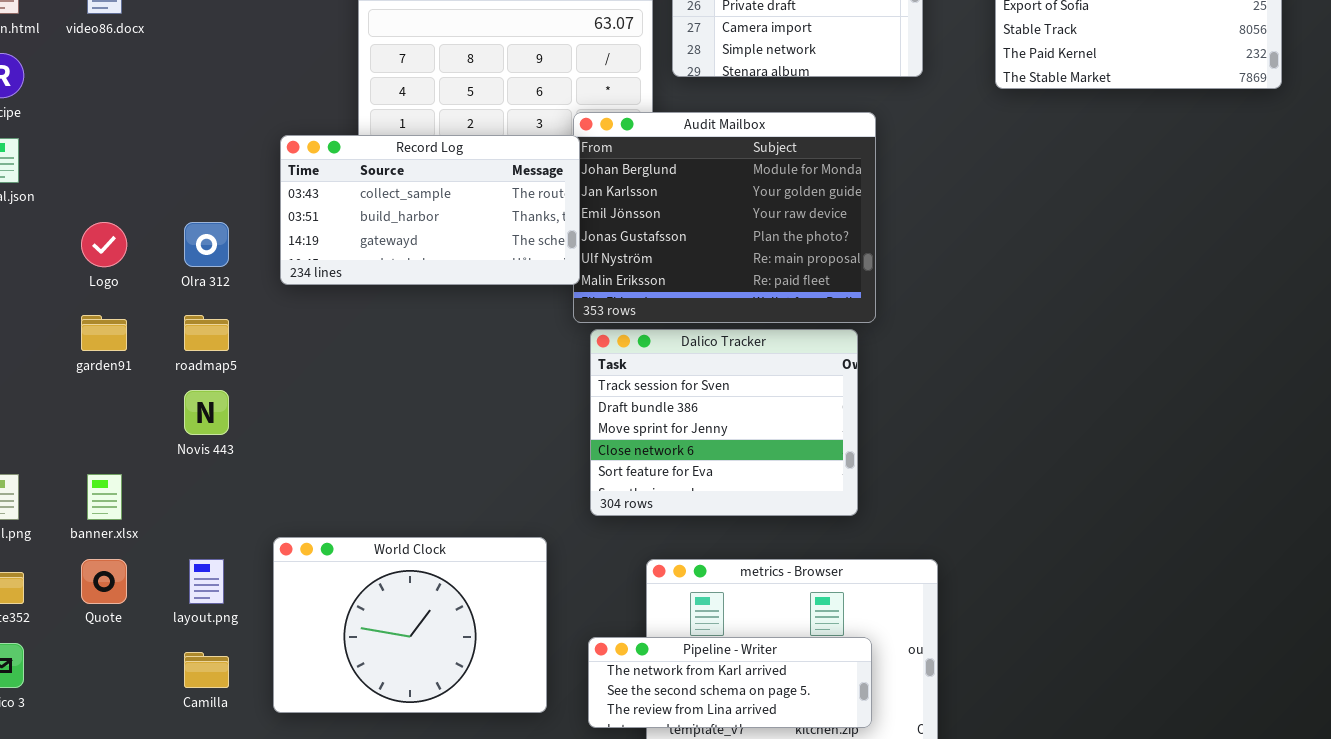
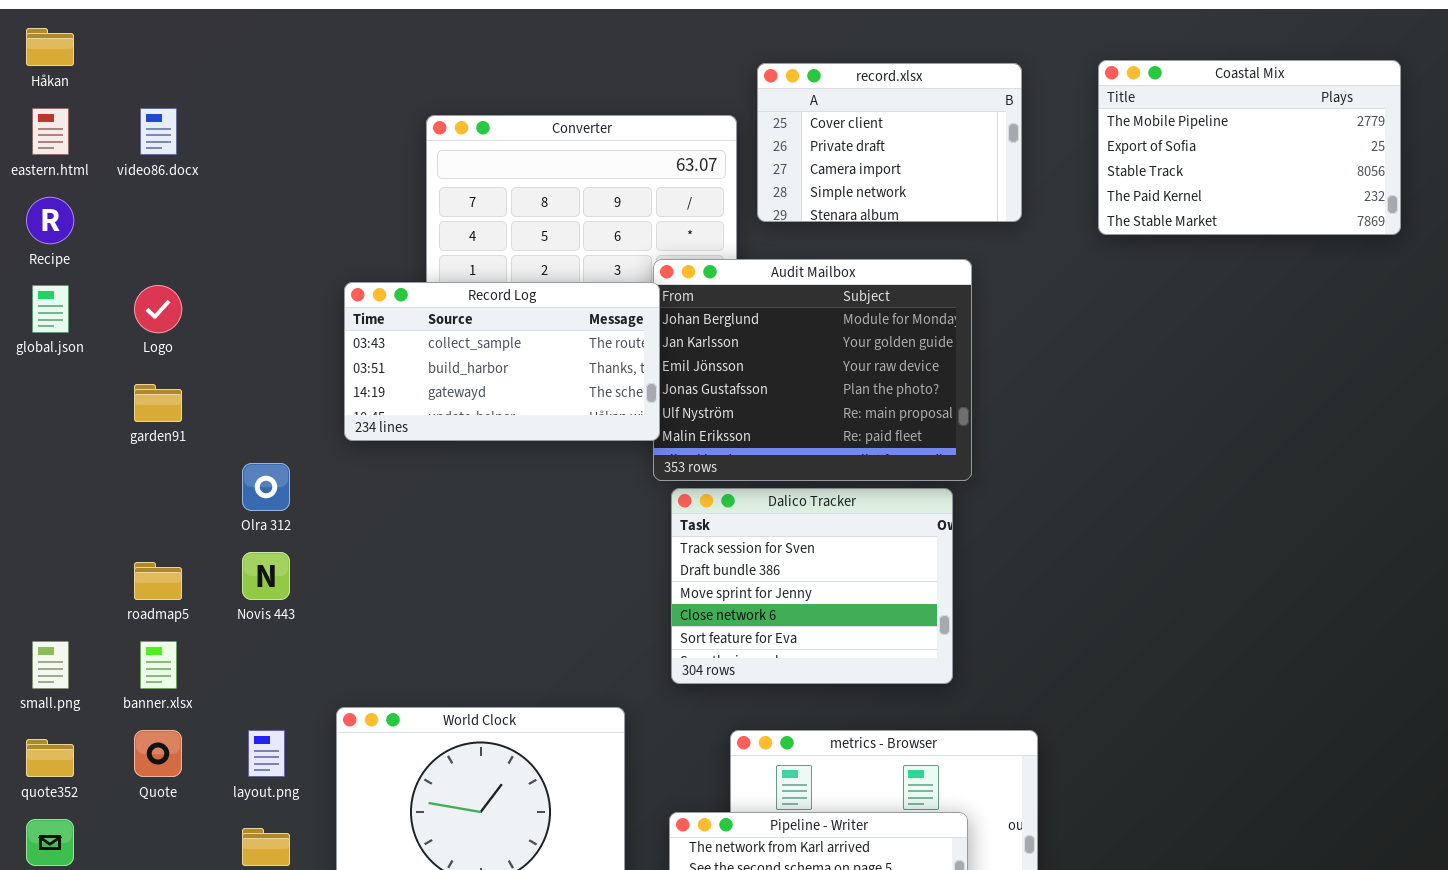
Logo: [81,222,127,267] -> [134,285,182,333], moved
Olra 312: [184,222,229,267] -> [242,463,290,511], moved
garden91: [81,315,127,351] -> [134,384,182,422], moved
roadmap5: [184,315,229,351] -> [134,562,182,600], moved

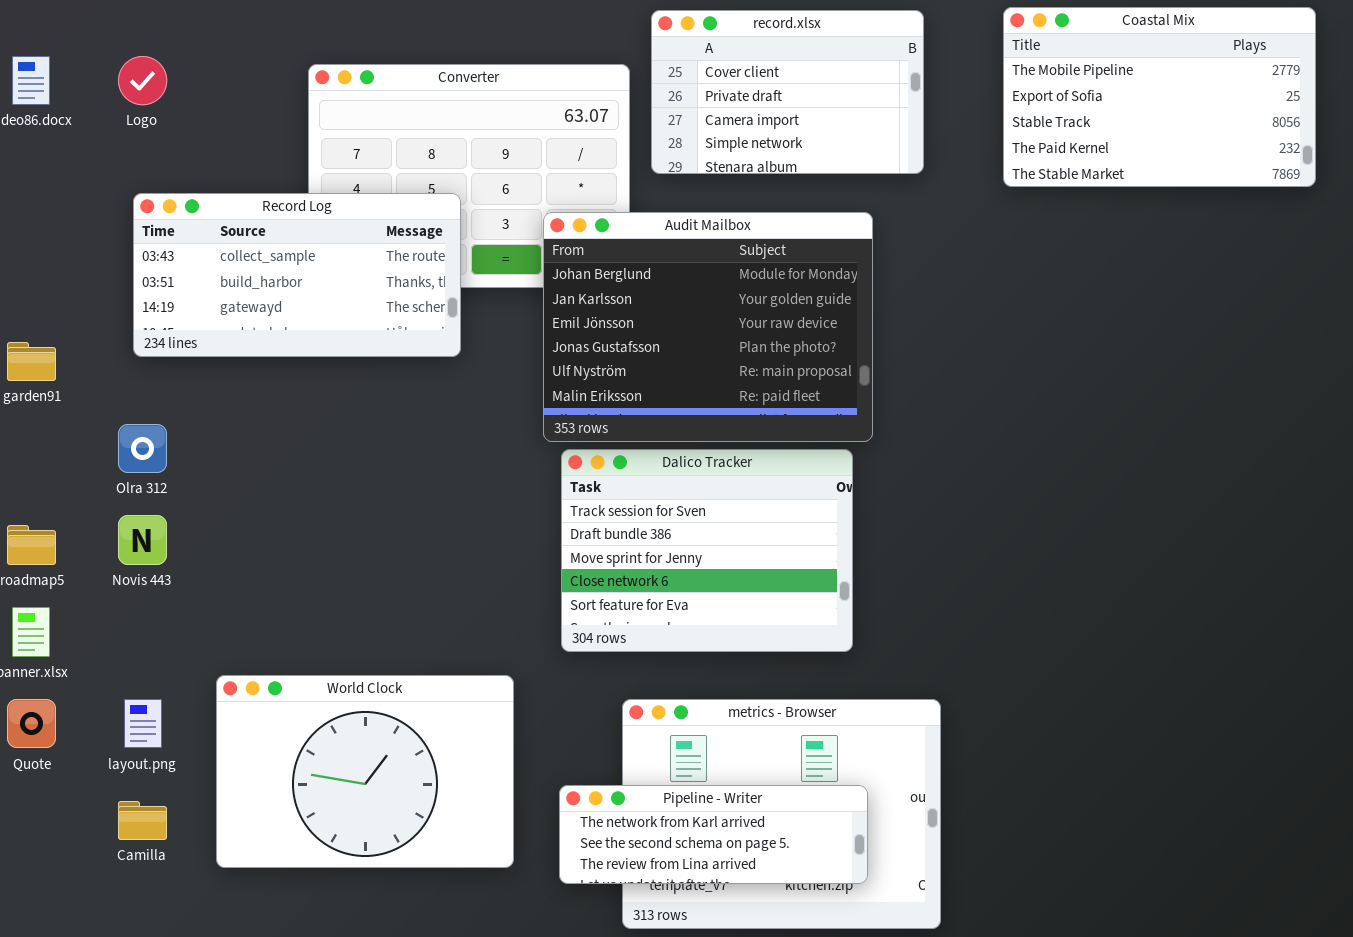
Record Log: [344,282,660,441] -> [133,193,461,357], moved
Logo: [134,285,182,333] -> [118,56,167,105], moved

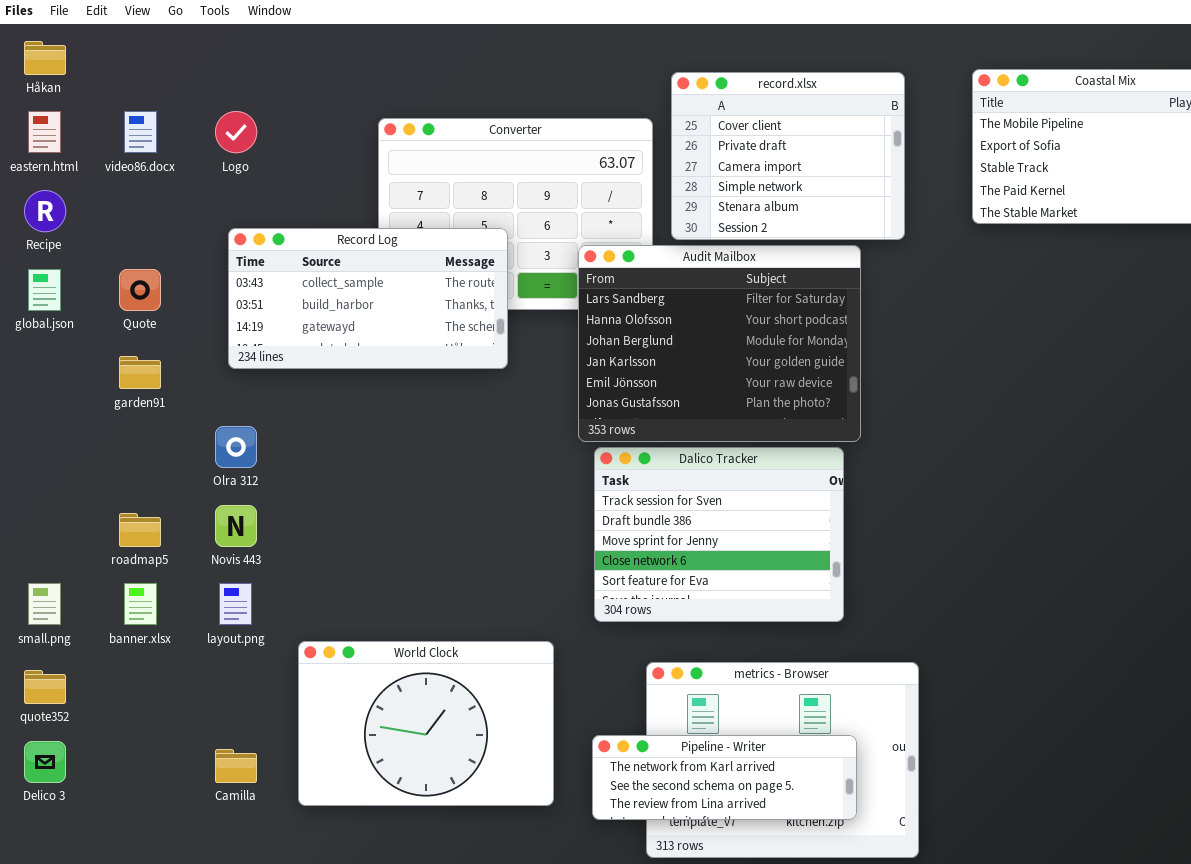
record.xlsx: [651,10,924,174] -> [671,72,905,240], resized
Audit Mailbox: [543,212,873,442] -> [578,245,861,442], scrolled up 2 rows
Quote: [7,699,56,748] -> [119,269,161,311], moved
layout.png: [124,699,162,748] -> [219,583,252,625], moved

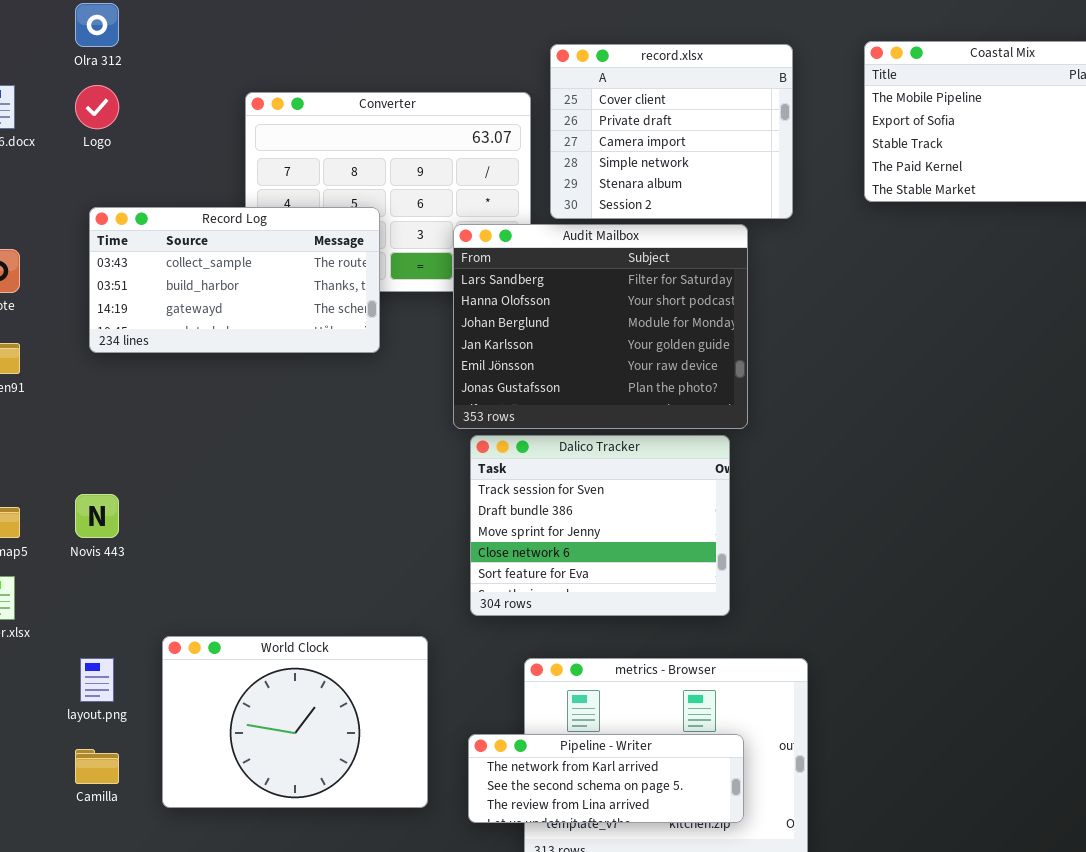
Olra 312: [215,426,257,468] -> [75,3,119,47], moved
layout.png: [219,583,252,625] -> [80,658,114,702], moved

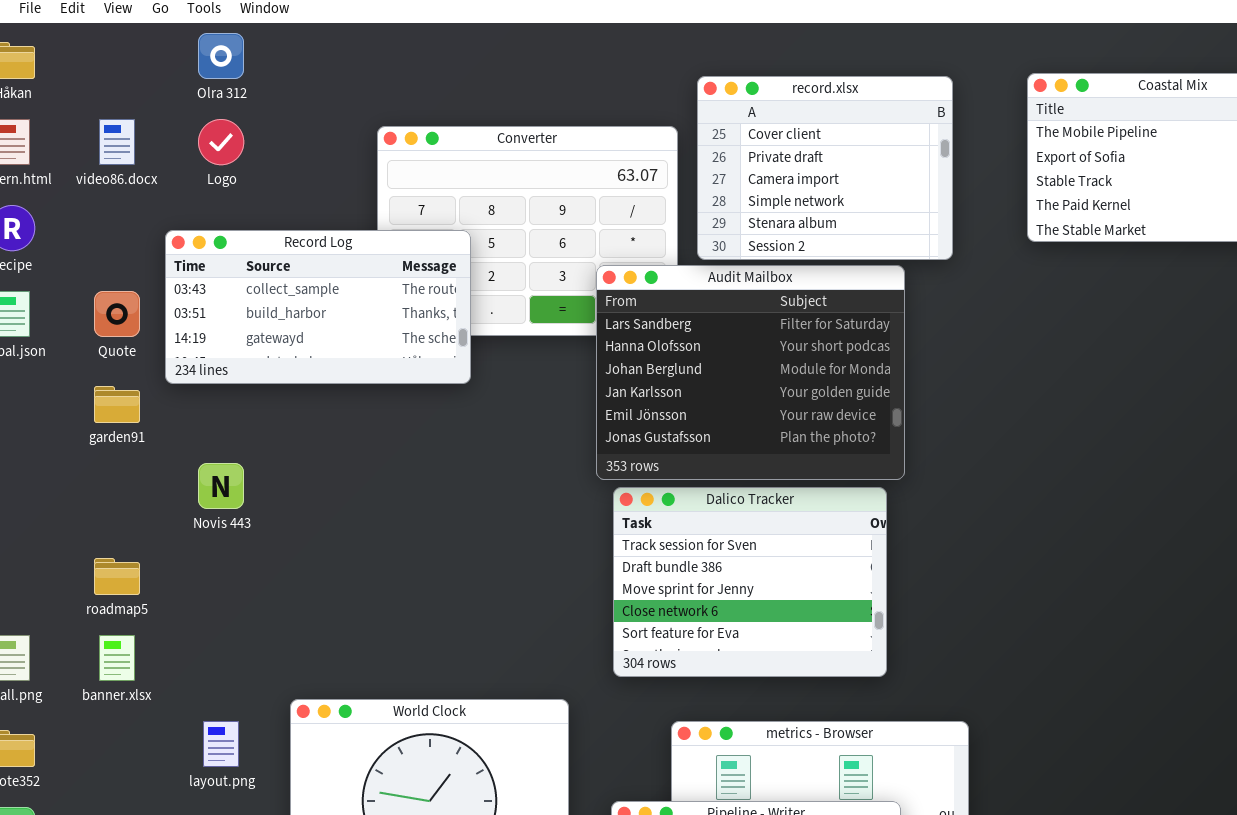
Record Log: [89,207,380,353] -> [165,230,471,384], moved
Novis 443: [75,494,119,538] -> [198,463,244,509], moved

